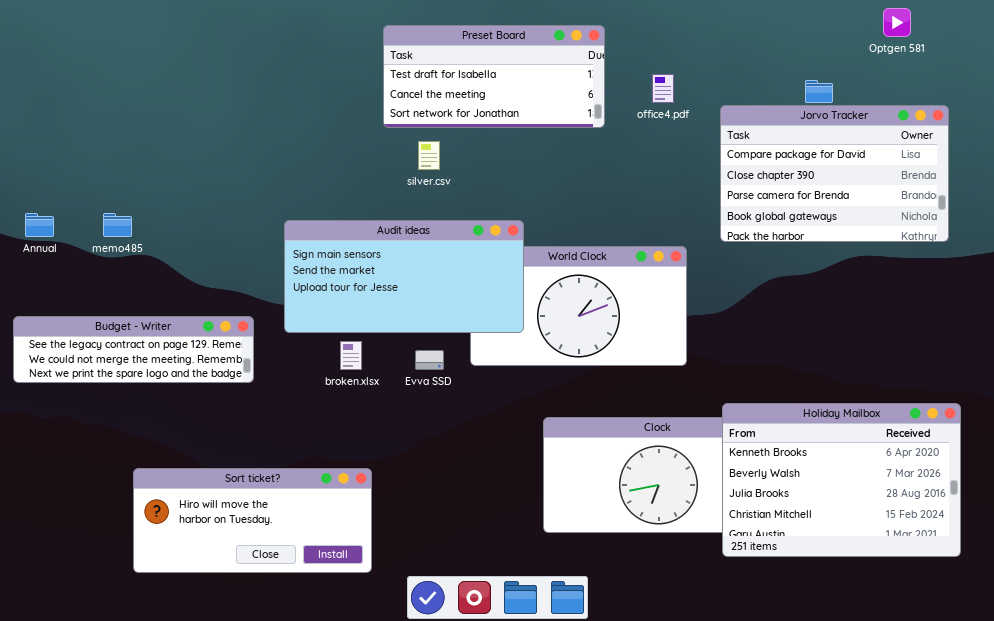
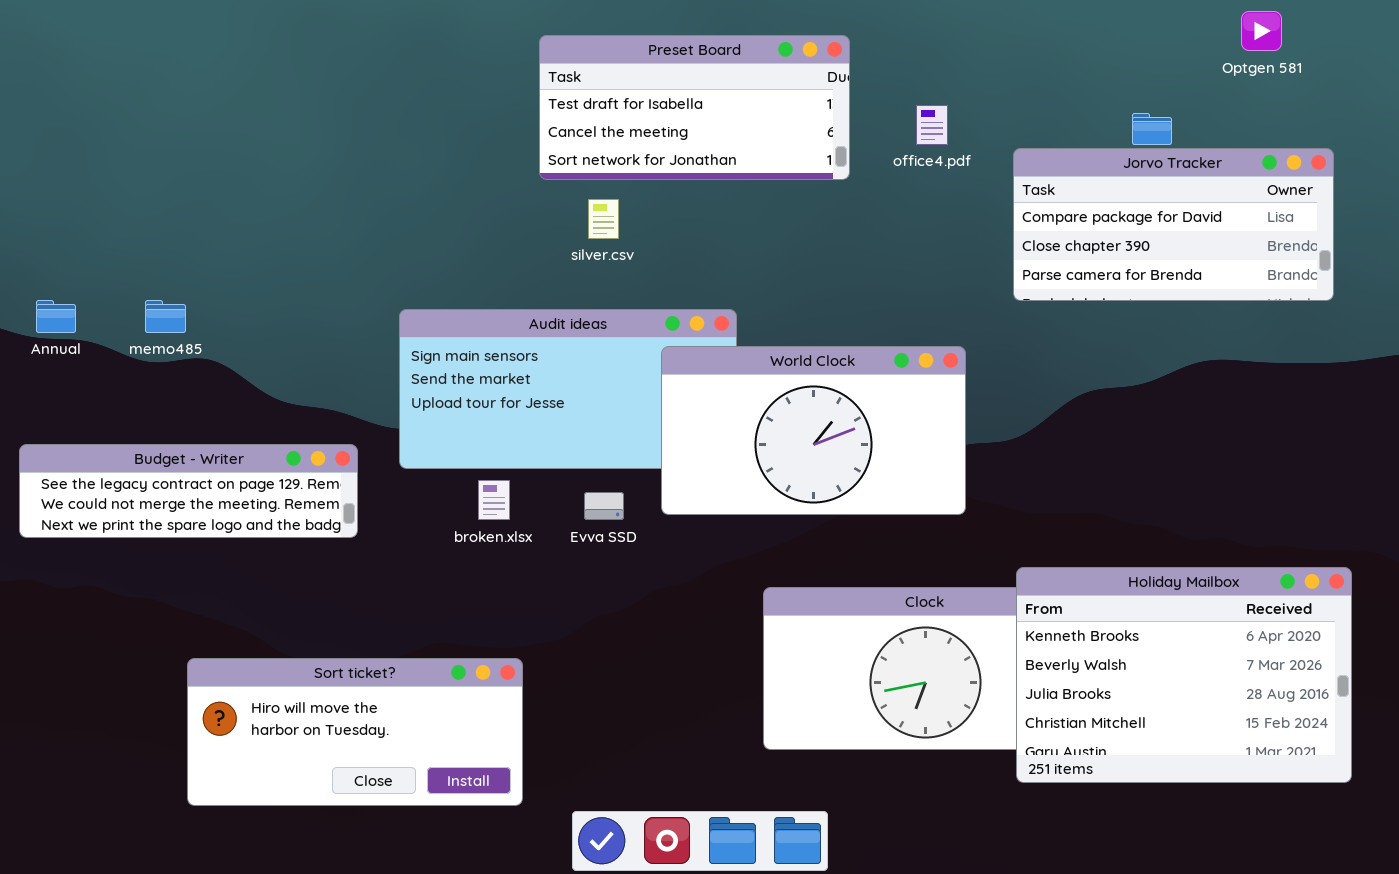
Jorvo Tracker: [720,105,949,242] -> [1013,148,1334,301], resized
World Clock: [470,246,687,366] -> [661,346,966,515], raised

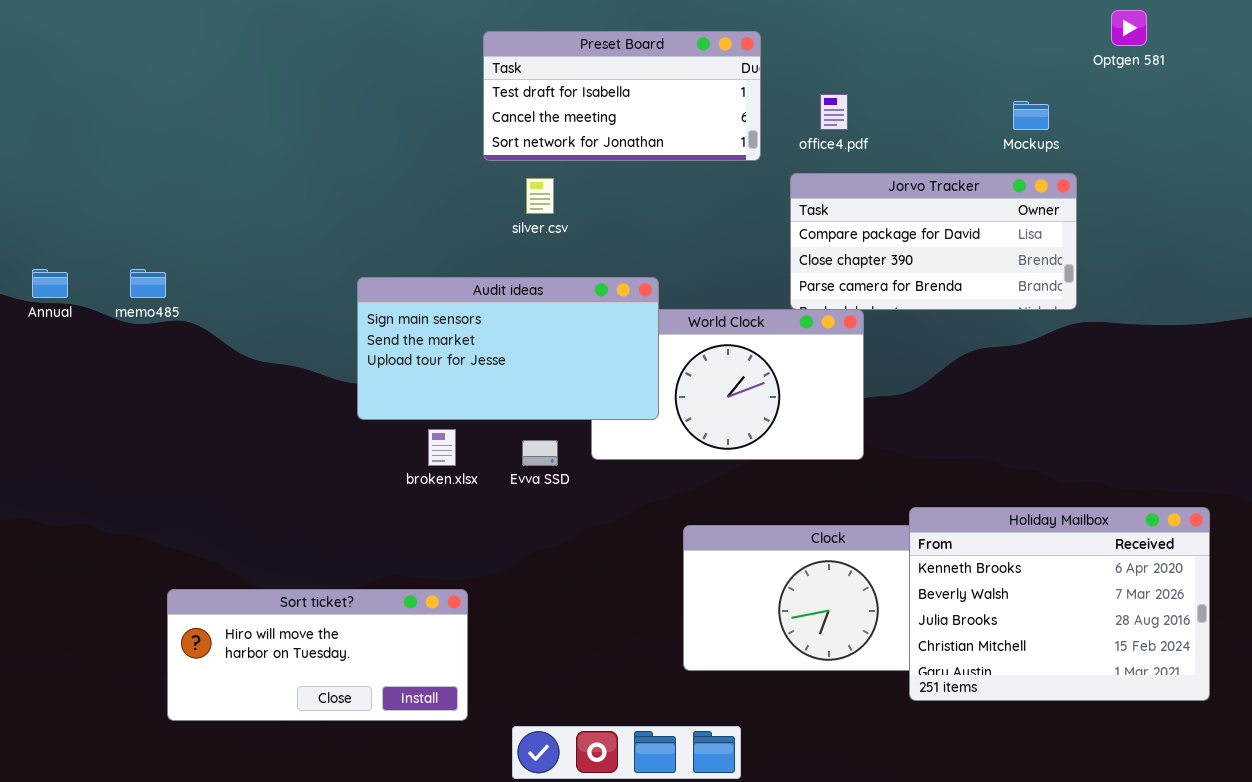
Jorvo Tracker: [1013,148,1334,301] -> [790,173,1077,310], moved
Audit ideas: [399,309,737,469] -> [357,277,659,420], raised
Budget - Writer: [19,444,358,538] -> none, closed

